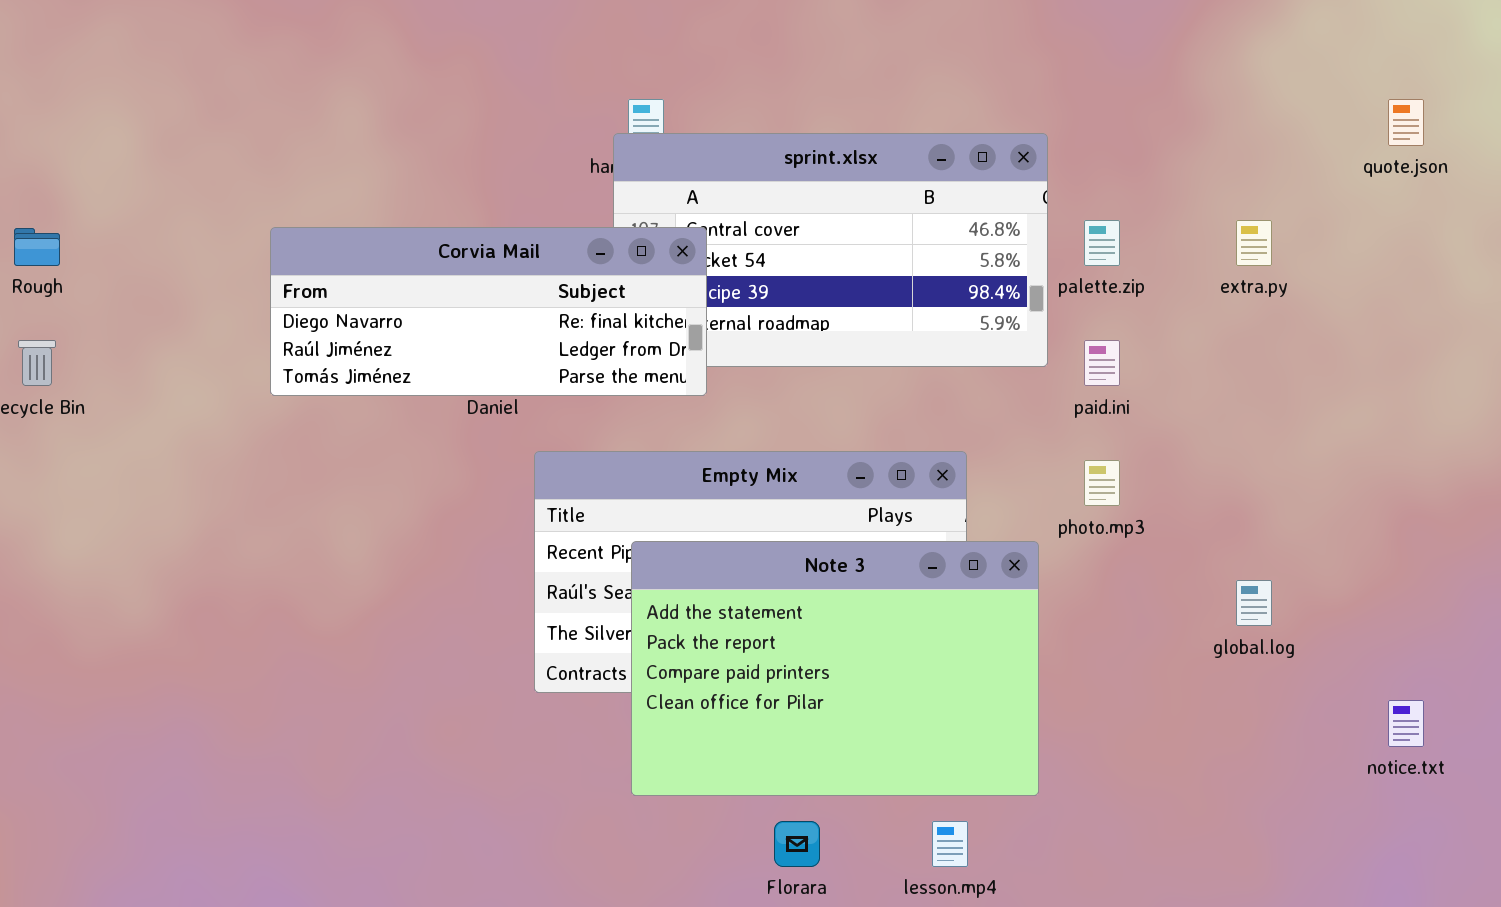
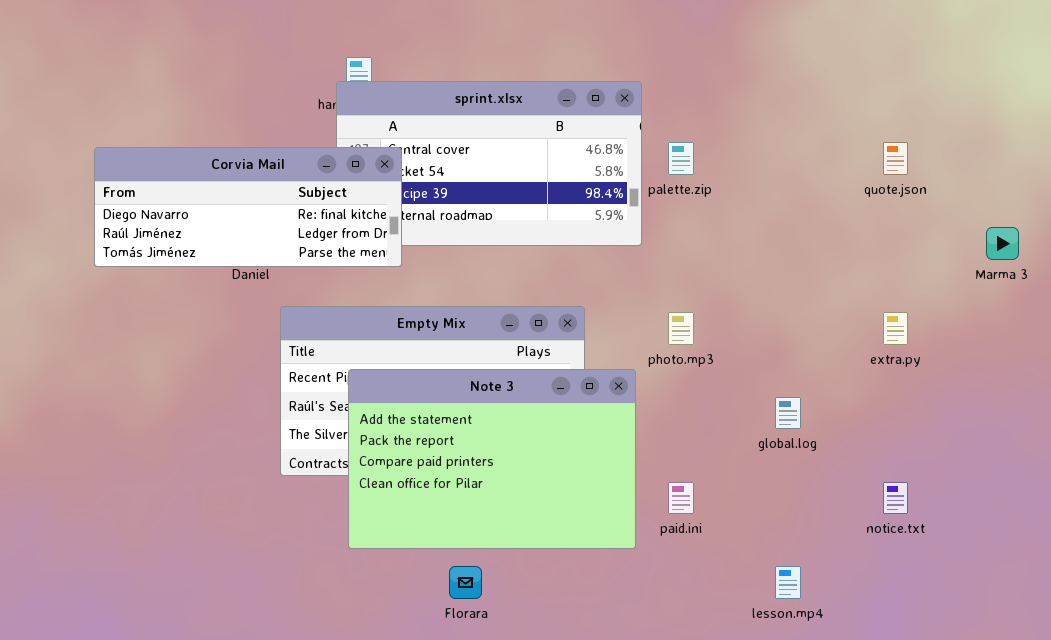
quote.json: [1388,99,1424,146] -> [883,142,908,175], moved
extra.py: [1236,220,1272,266] -> [883,312,908,345], moved
paid.ini: [1084,340,1120,386] -> [668,482,694,514], moved
lesson.mp4: [932,821,968,867] -> [775,566,801,599], moved

